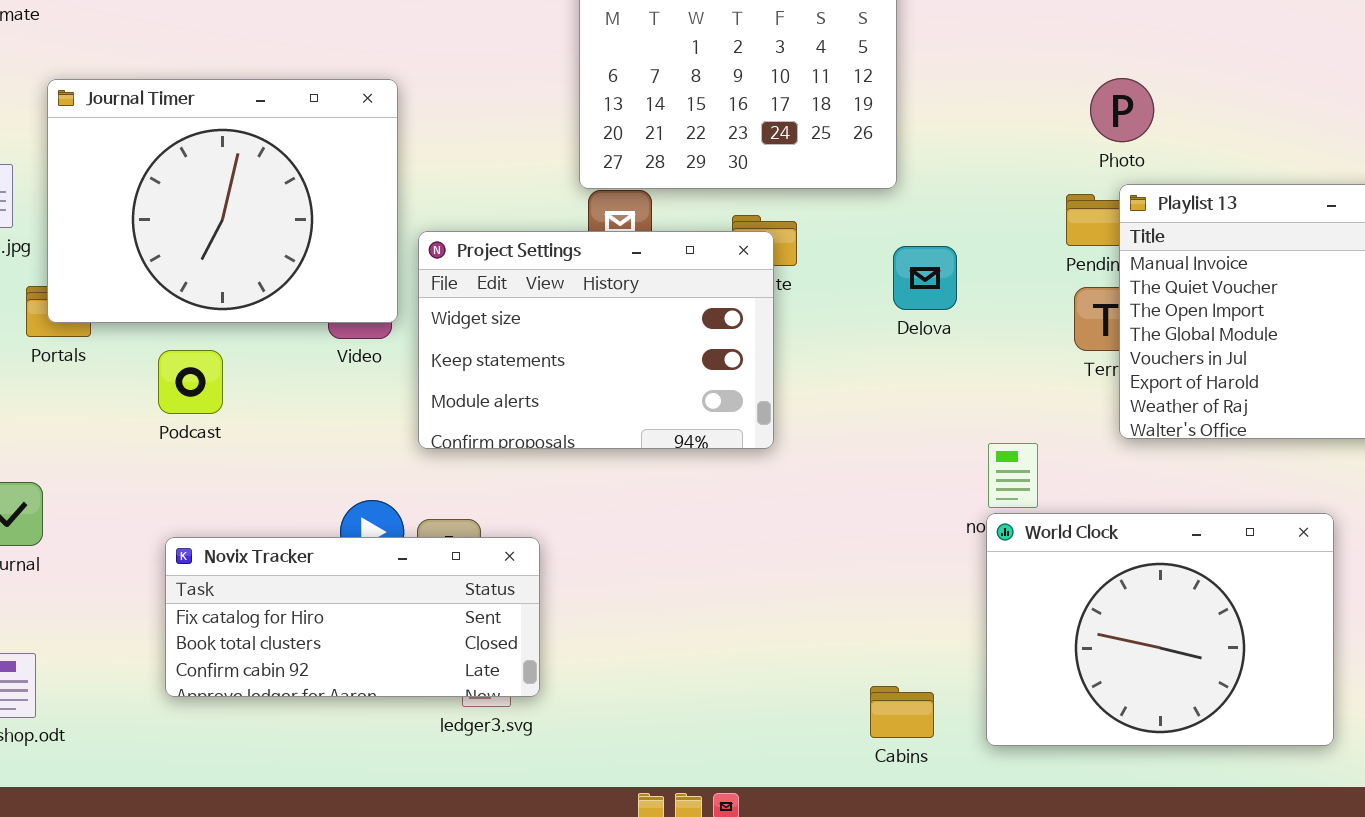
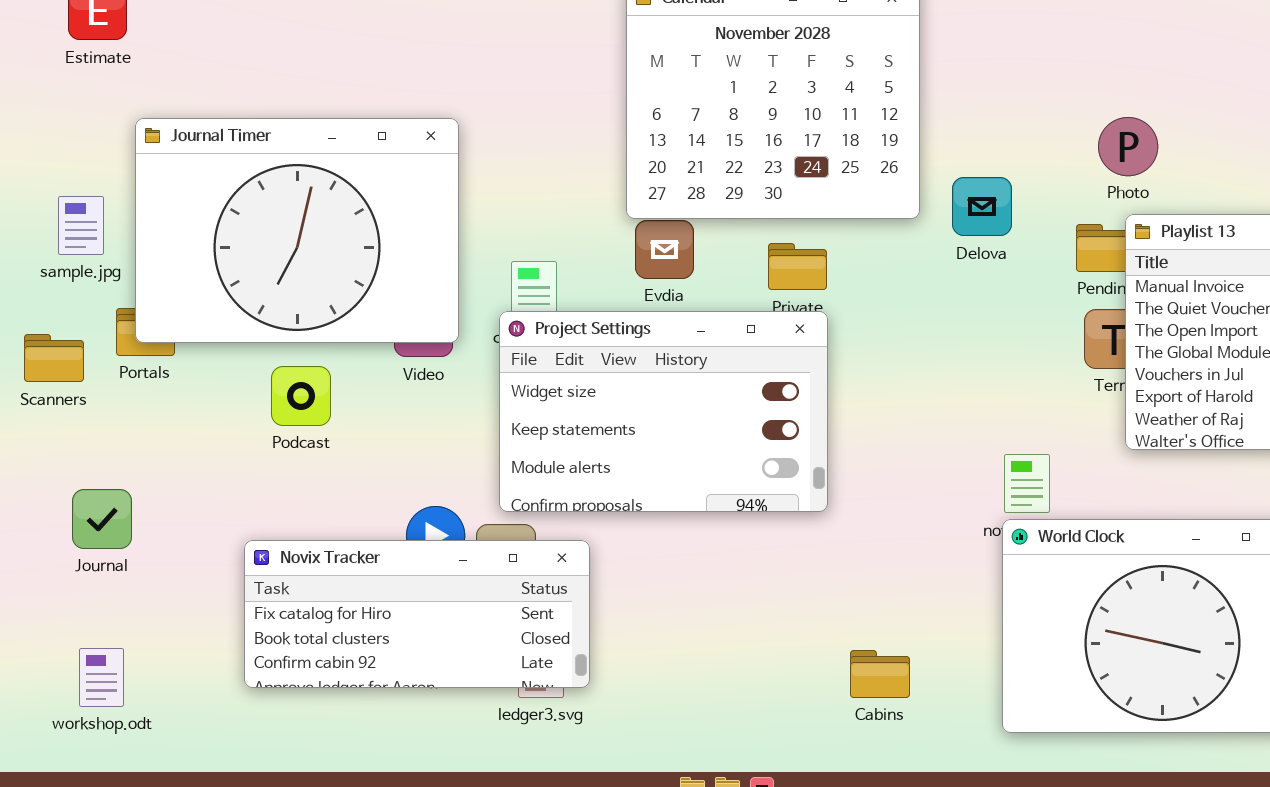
Project Settings: [418,231,774,449] -> [499,311,828,512], moved
Delova: [893,246,957,310] -> [952,177,1012,236], moved
Podcast: [158,350,223,414] -> [271,366,331,426], moved
Cabins: [870,686,934,738] -> [850,650,910,698], moved

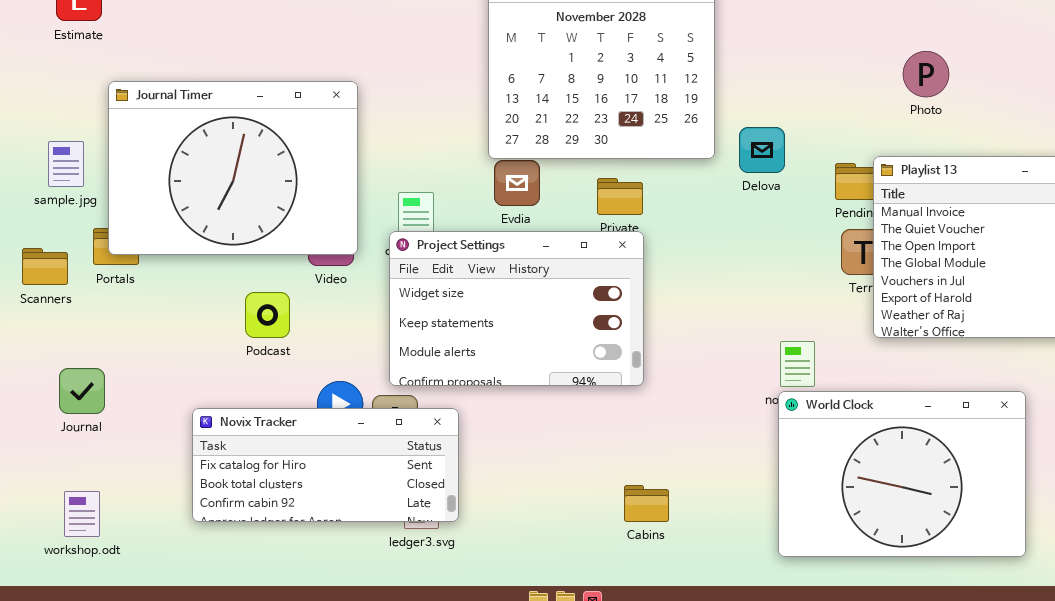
Photo: [1098,117,1158,176] -> [903,51,949,97], moved
Podcast: [271,366,331,426] -> [245,292,290,338], moved
Cabins: [850,650,910,698] -> [624,485,669,522], moved

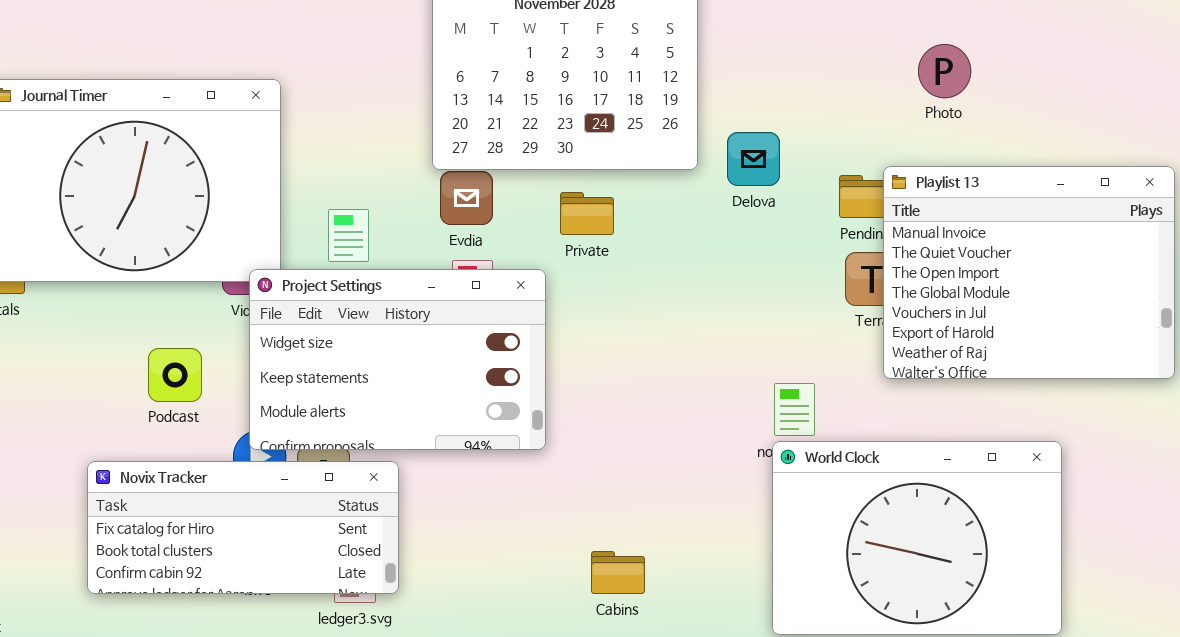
Project Settings: [389,231,644,386] -> [249,269,546,450], moved
Podcast: [245,292,290,338] -> [148,348,202,402], moved

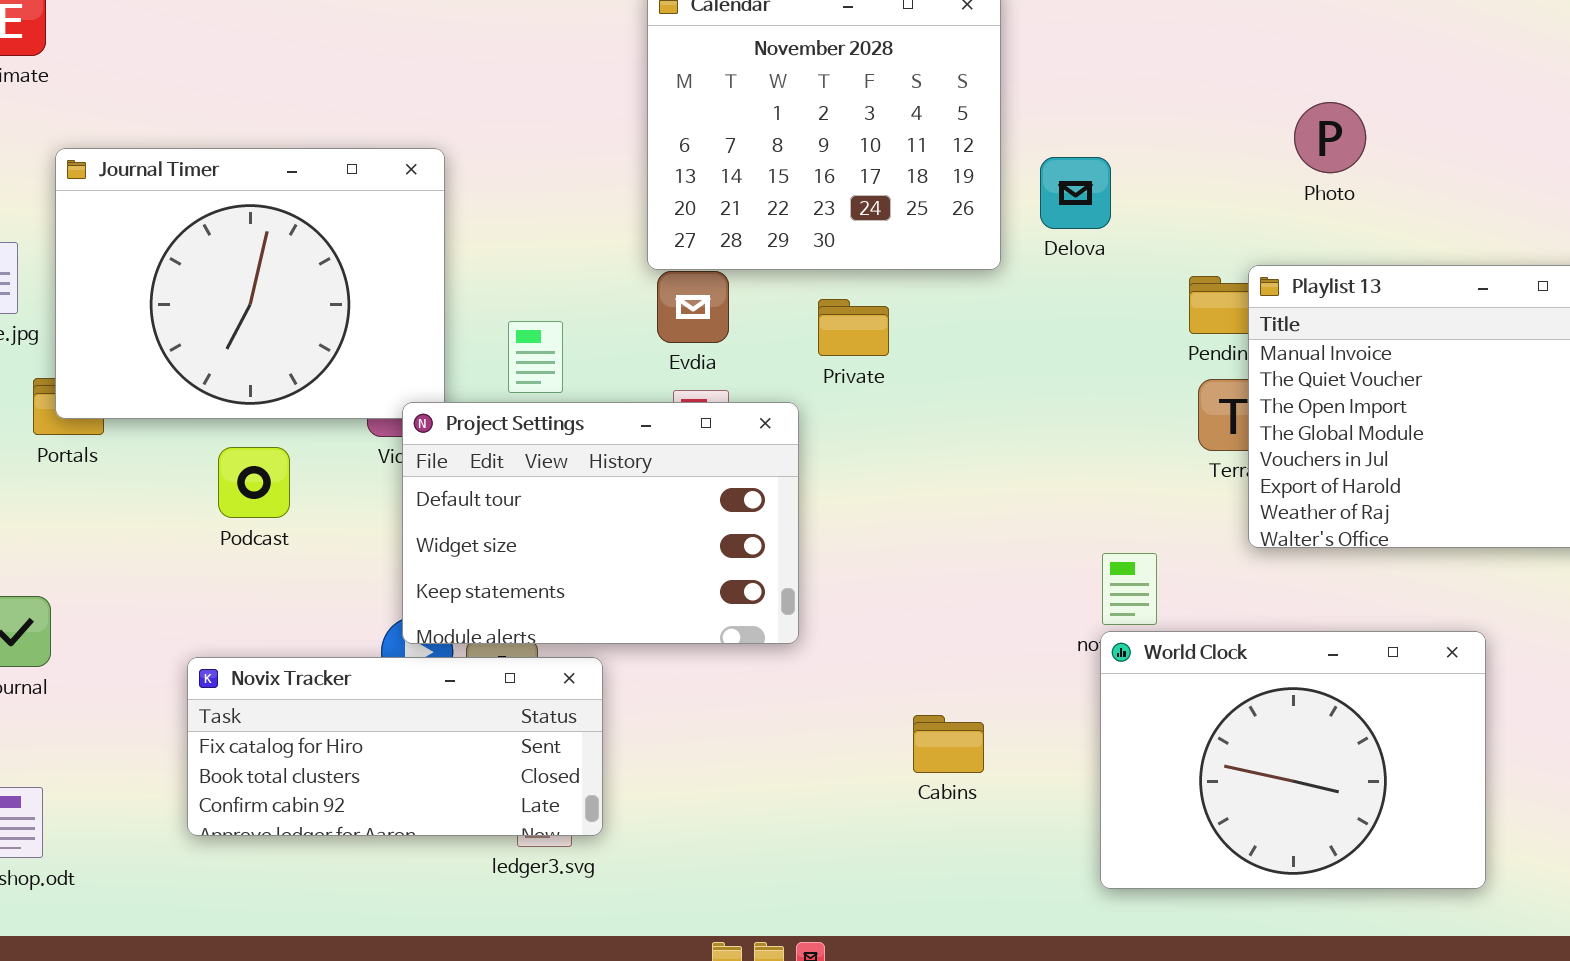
Delova: [727,132,780,186] -> [1040,157,1111,229], moved
Project Settings: [249,269,546,450] -> [402,402,799,644], scrolled up 1 row
Podcast: [148,348,202,402] -> [218,447,290,518], moved
Cabins: [591,551,645,594] -> [913,715,984,773], moved

